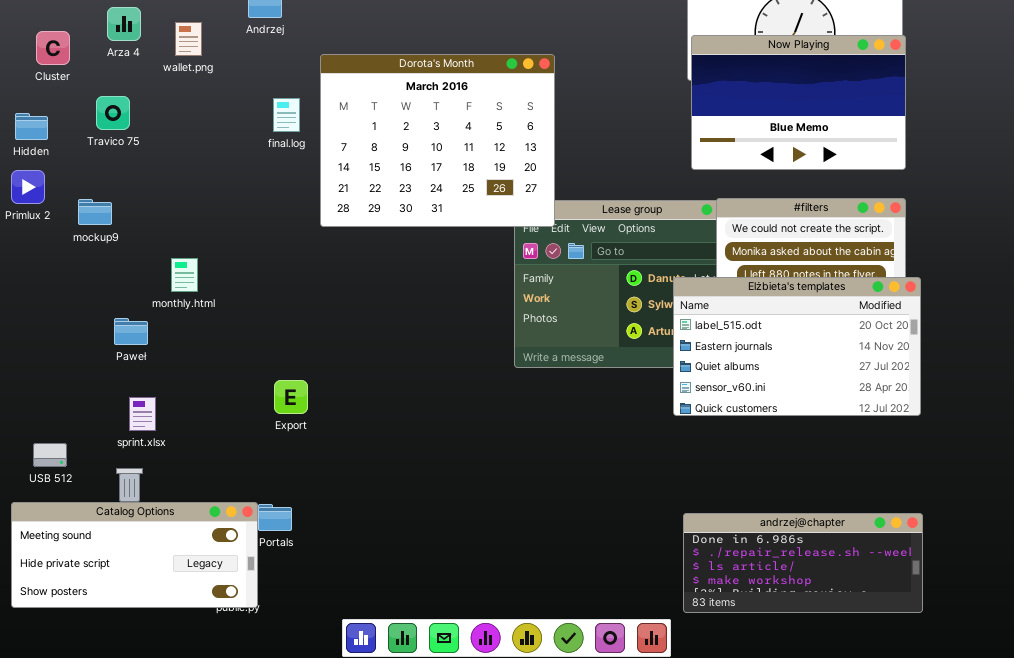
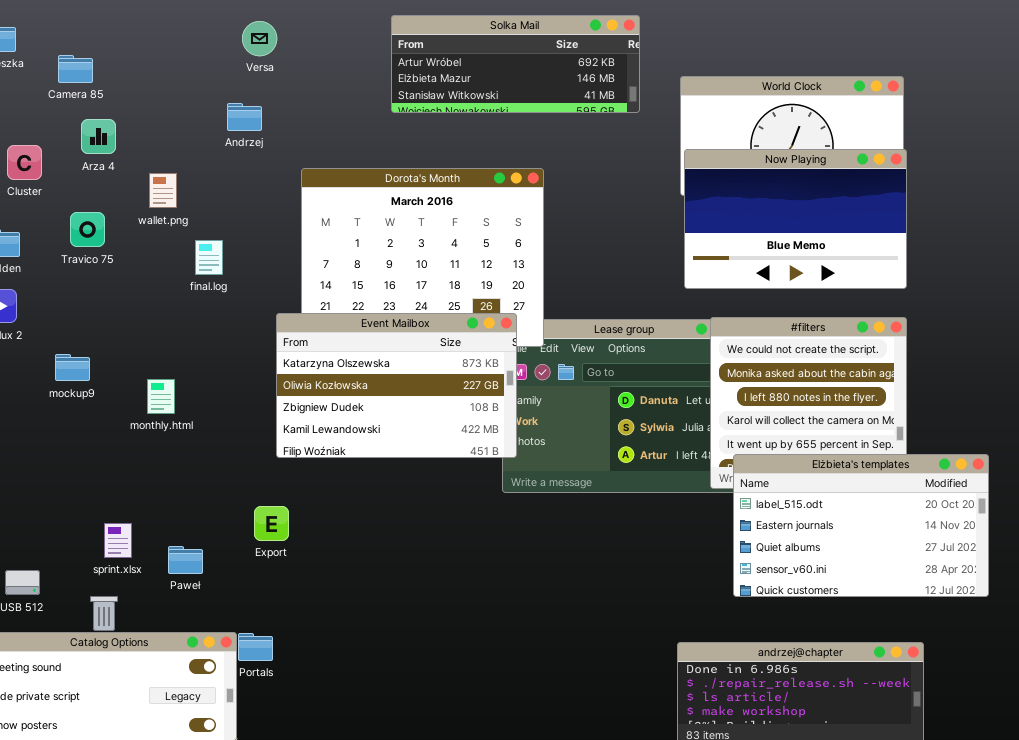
wallet.png: [175,22,202,56] -> [149,173,177,208], moved
final.log: [273,98,300,132] -> [195,240,223,275], moved
Event Mailbox: none -> [276,313,517,458], opened
mockup9: [78,199,112,225] -> [55,354,90,381], moved
Elżbieta's templates: [673,277,921,416] -> [733,454,989,597], moved
Paweł: [114,318,148,345] -> [168,546,203,574], moved

